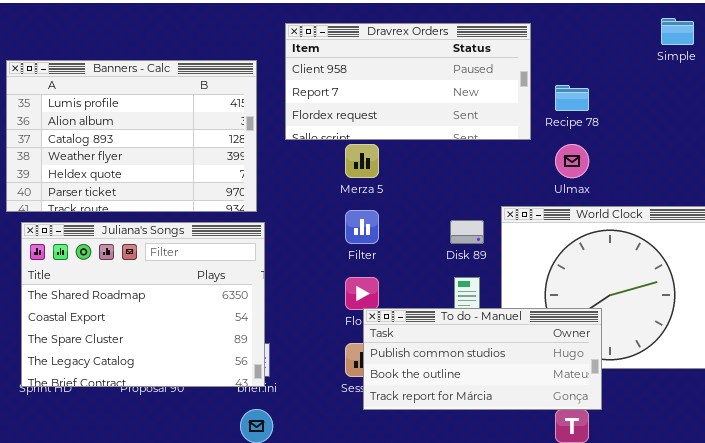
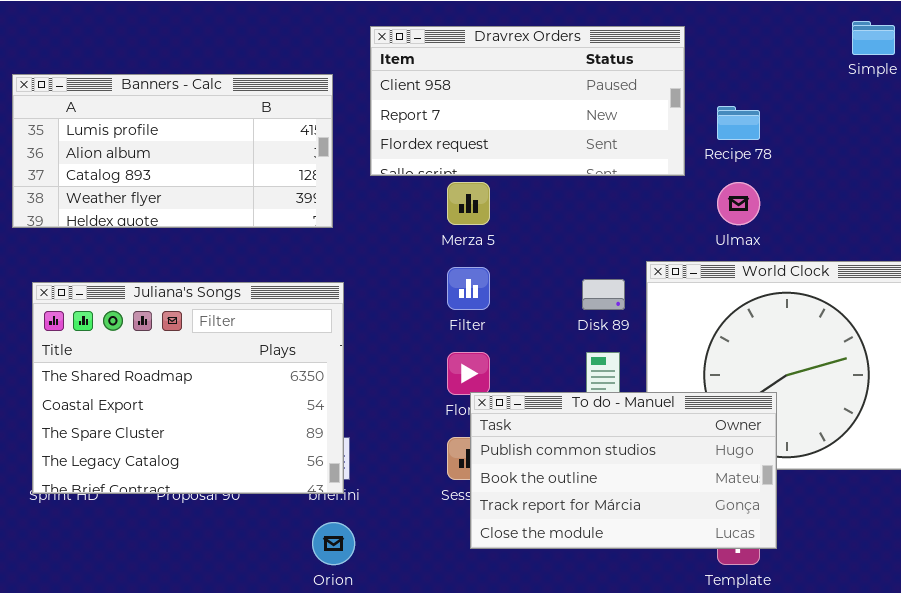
Banners - Calc: [6,60,257,212] -> [12,74,333,228], resized
To do - Manuel: [363,308,602,410] -> [470,392,777,549], resized

